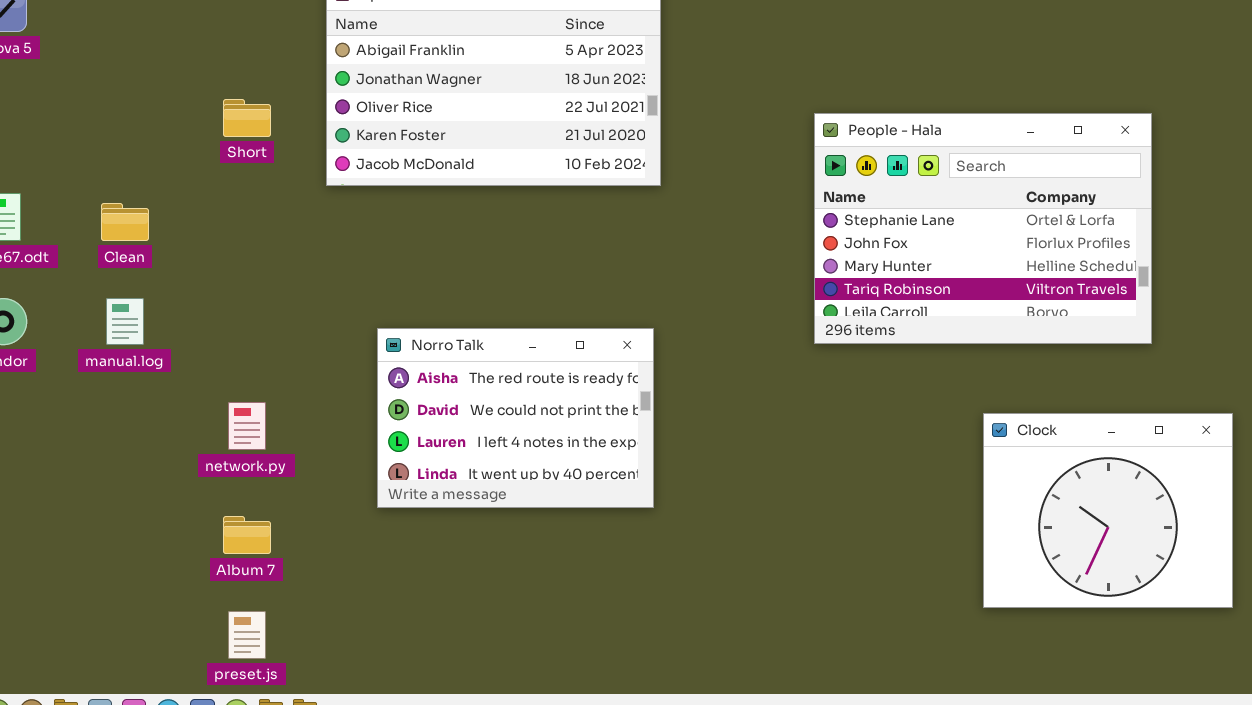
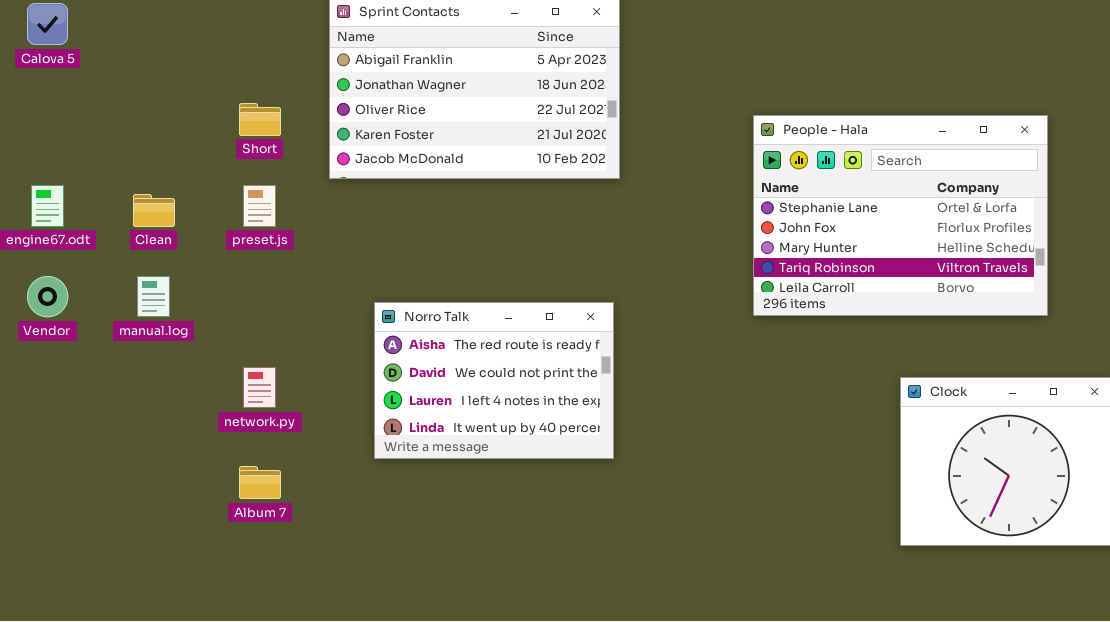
preset.js: [228,611,266,659] -> [243,185,276,227], moved

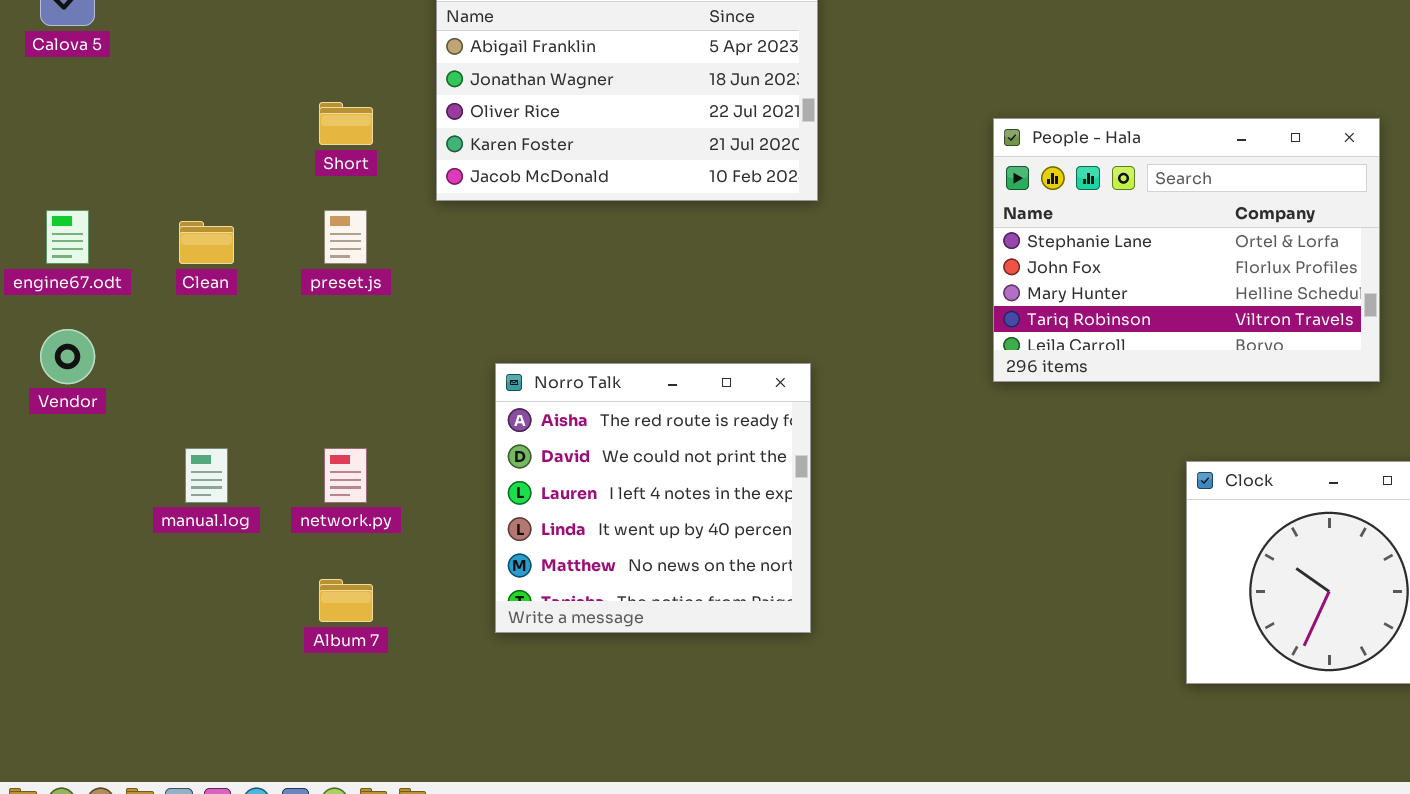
manual.log: [137,276,170,317] -> [185,448,228,503], moved
Norro Talk: [374,302,614,459] -> [495,363,811,633], resized

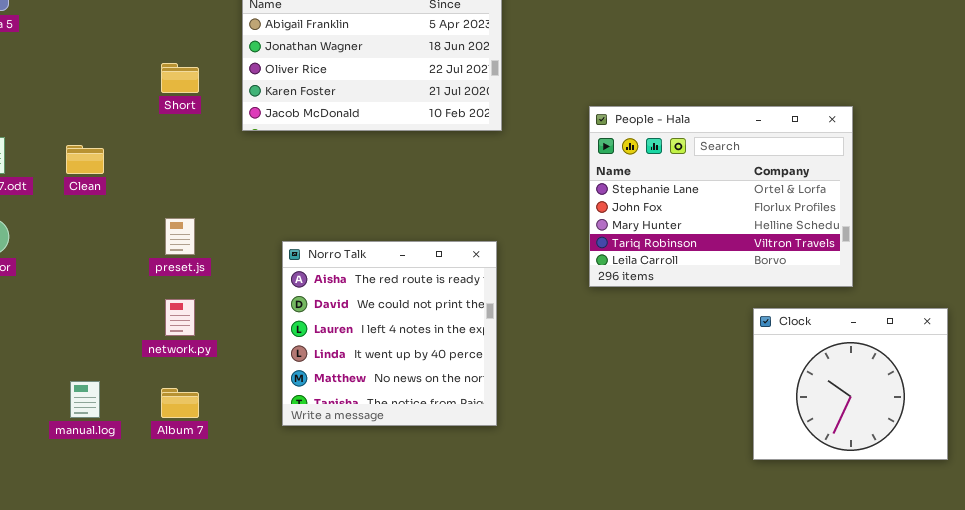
People - Hala: [993,118,1380,382] -> [589,106,853,287], moved
preset.js: [324,210,367,264] -> [165,218,195,255], moved
manual.log: [185,448,228,503] -> [70,381,100,418], moved

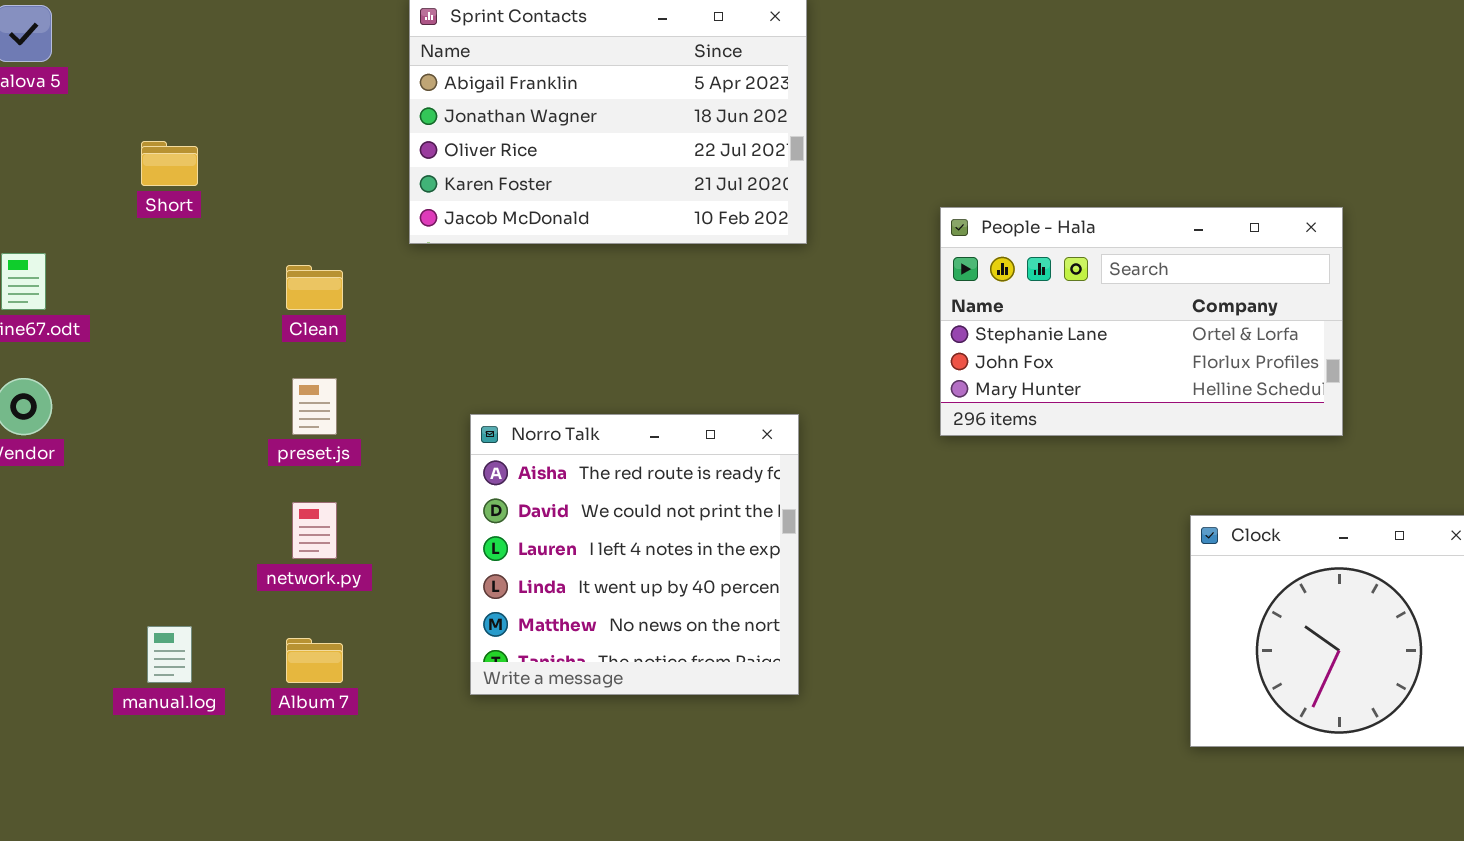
Short: [161,63,199,93] -> [141,141,198,186], moved
People - Hala: [589,106,853,287] -> [940,207,1343,436], resized
Clean: [66,145,104,174] -> [286,265,343,310], moved

